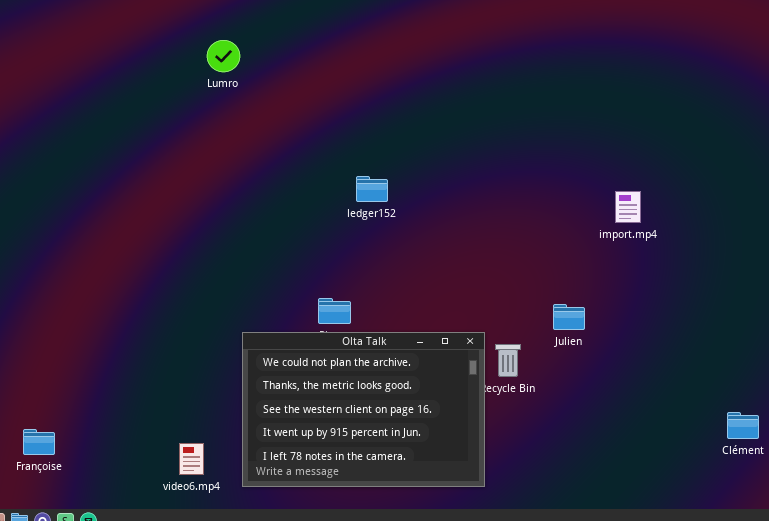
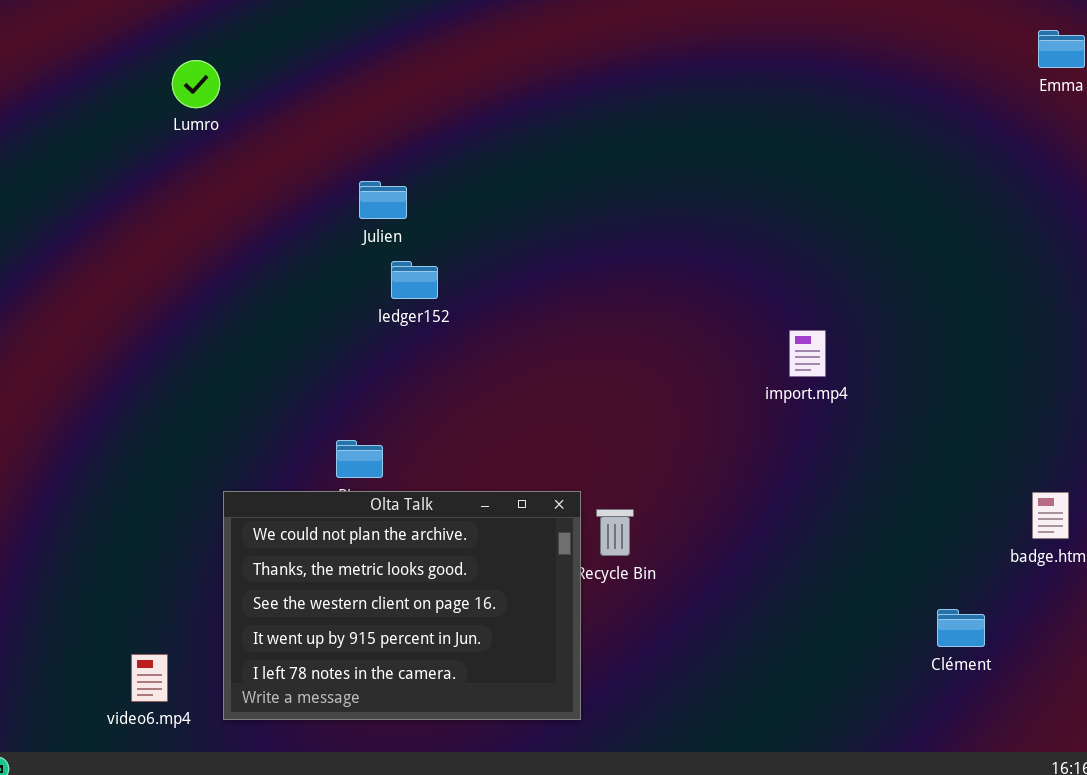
import.mp4: [615,191,641,223] -> [789,330,826,377], moved
Julien: [553,304,585,330] -> [359,181,407,219], moved

